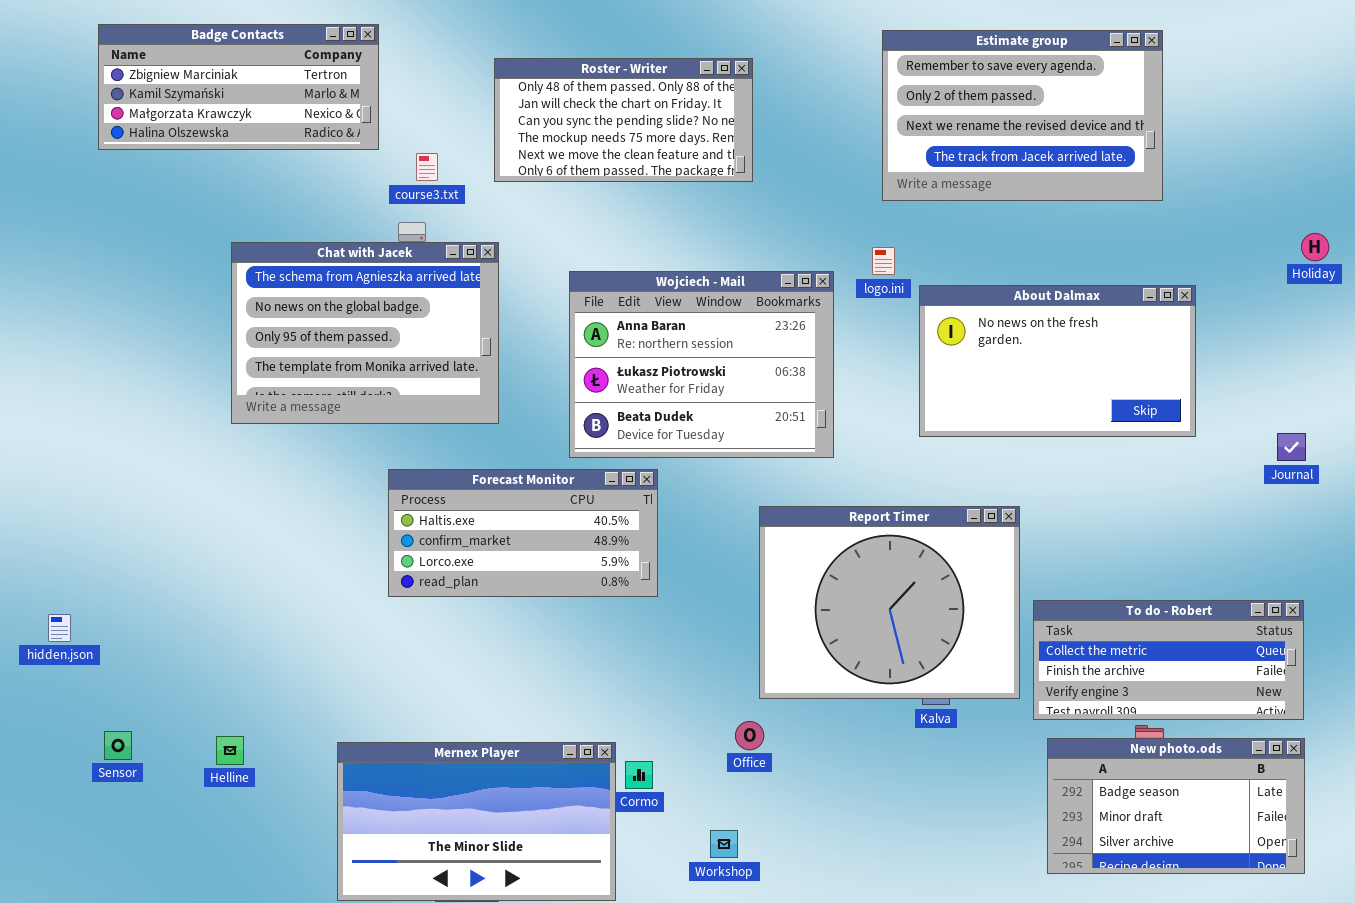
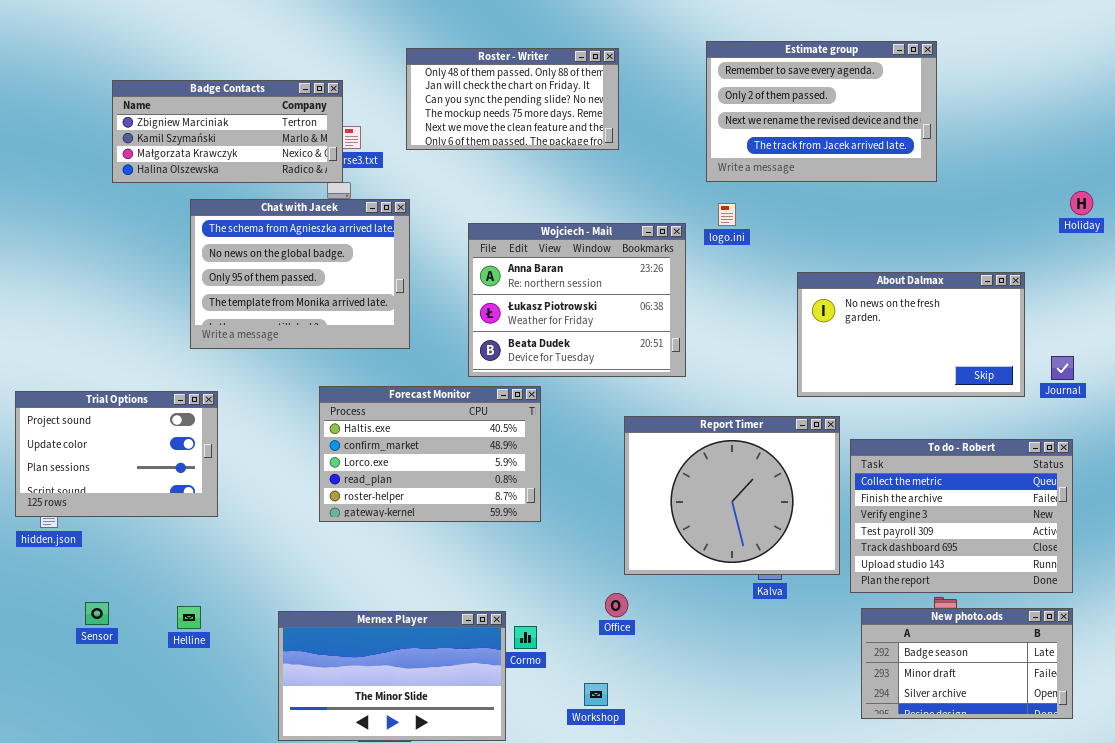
Badge Contacts: [98,24,379,150] -> [112,80,343,183], moved
Estimate group: [882,30,1163,201] -> [706,41,937,182], moved
About Dalmax: [919,285,1196,437] -> [797,272,1025,397], moved
Forecast Monitor: [388,469,658,597] -> [319,386,541,522], resized
Trial Options: none -> [15,391,218,517], opened
To do - Robert: [1033,600,1304,720] -> [850,439,1073,593], resized

